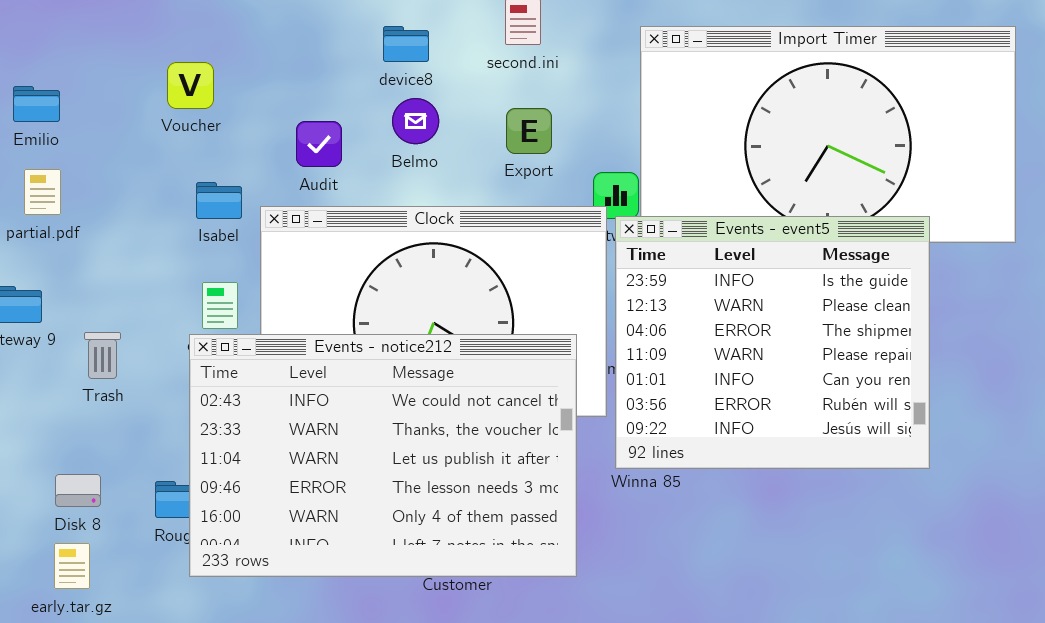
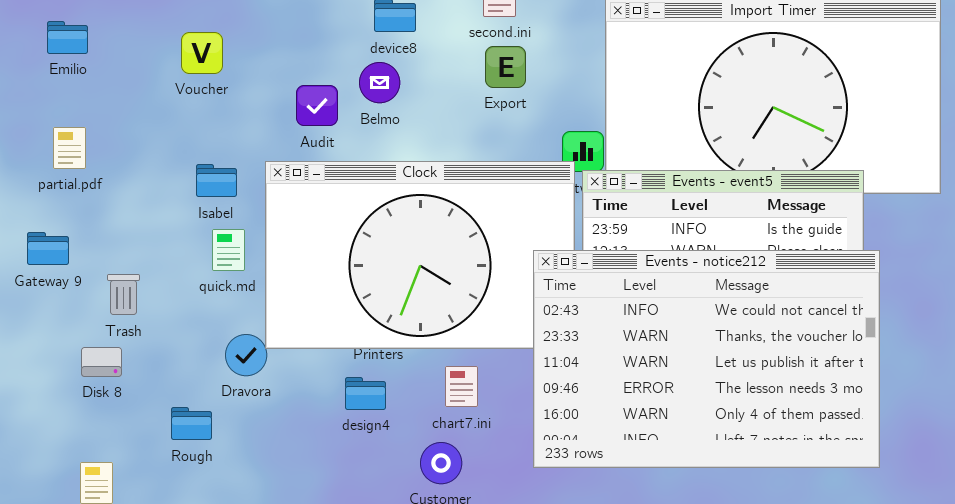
Emilio: [13,86,60,122] -> [47,21,88,54], moved
Belmo: [392,98,439,144] -> [359,62,400,103], moved
Export: [506,108,552,154] -> [485,46,526,88], moved
Isabel: [196,182,242,219] -> [196,164,237,197], moved
Events - notice212: [189,334,577,577] -> [533,250,880,468], moved
Disk 8: [55,474,101,507] -> [81,347,122,377], moved

